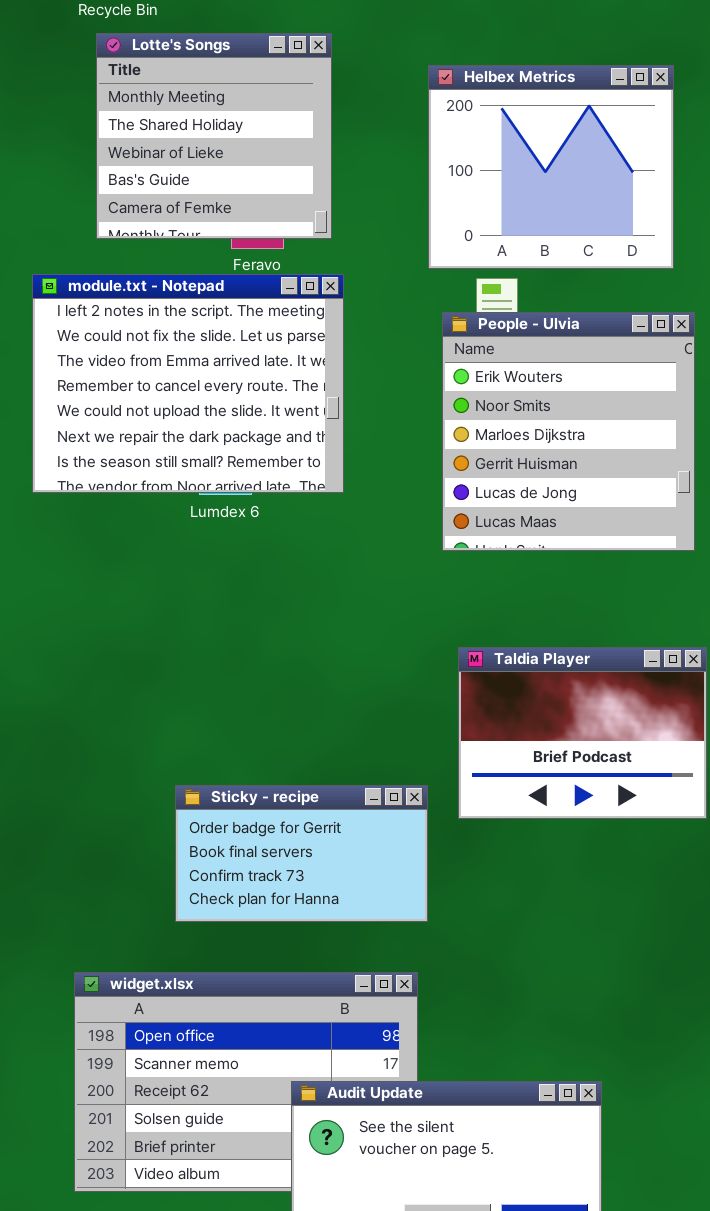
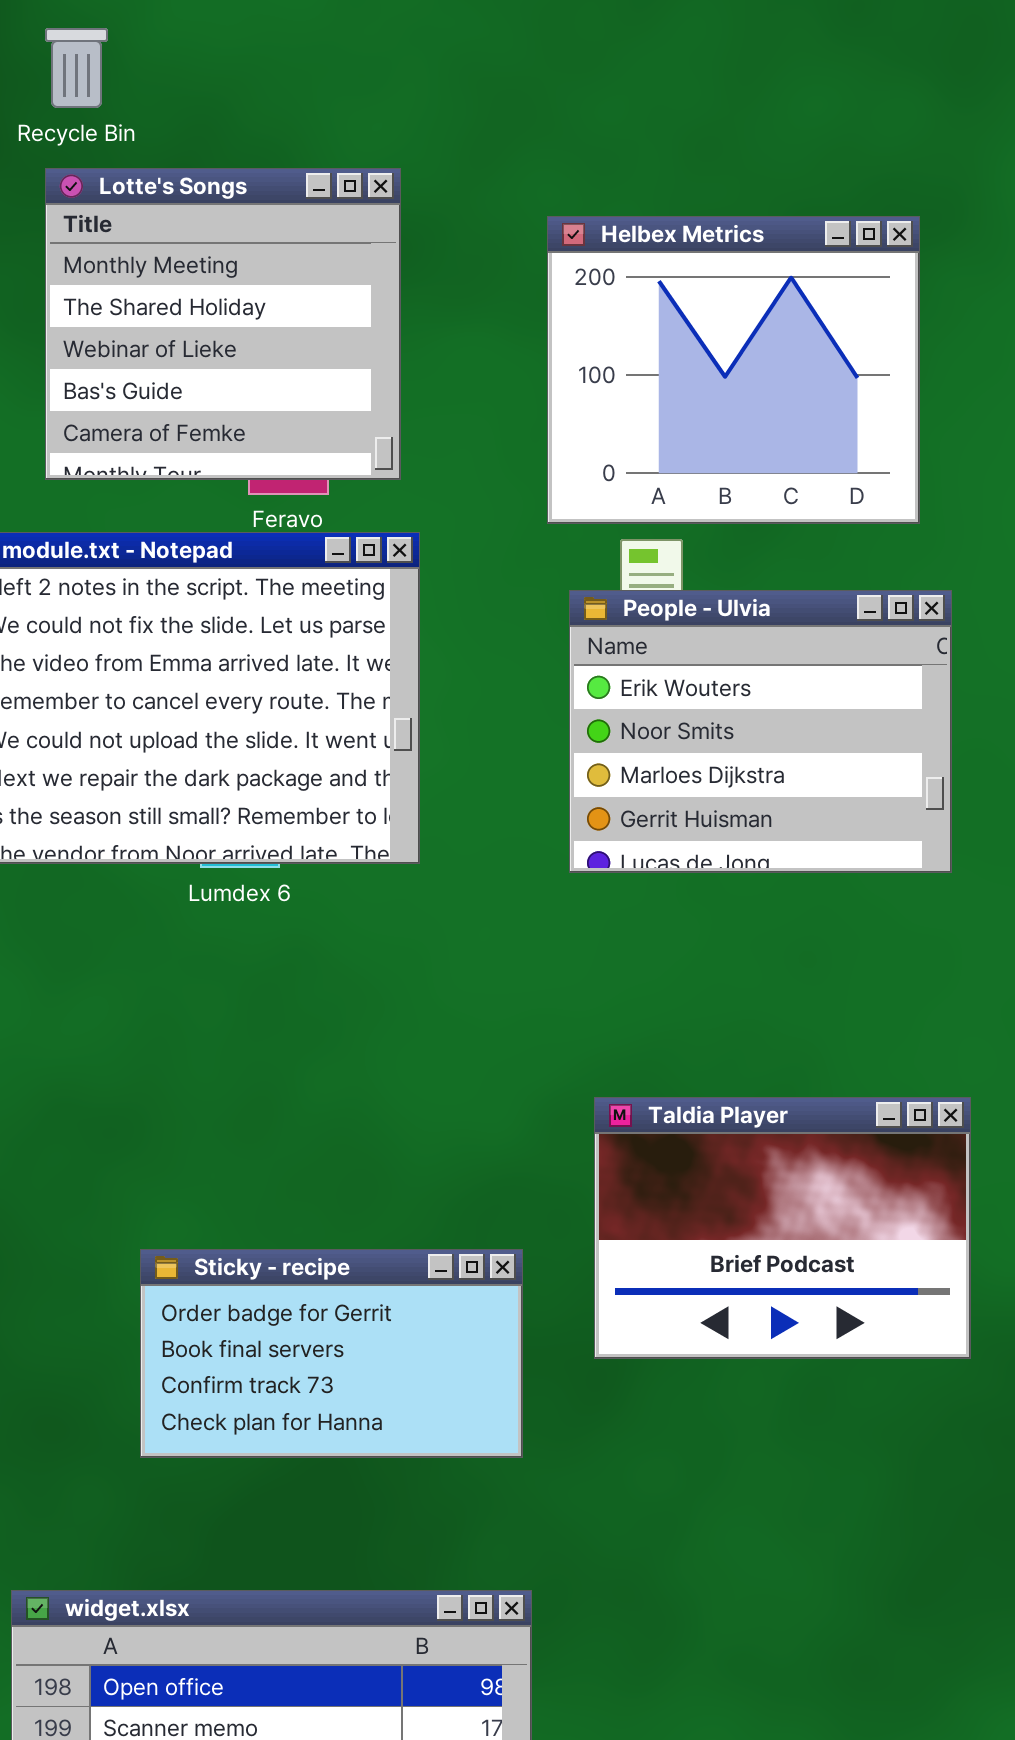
People - Ulvia: [442,312,695,551] -> [569,590,952,873], resized
Sticky - recipe: [175,785,428,922] -> [140,1249,523,1458], moved

